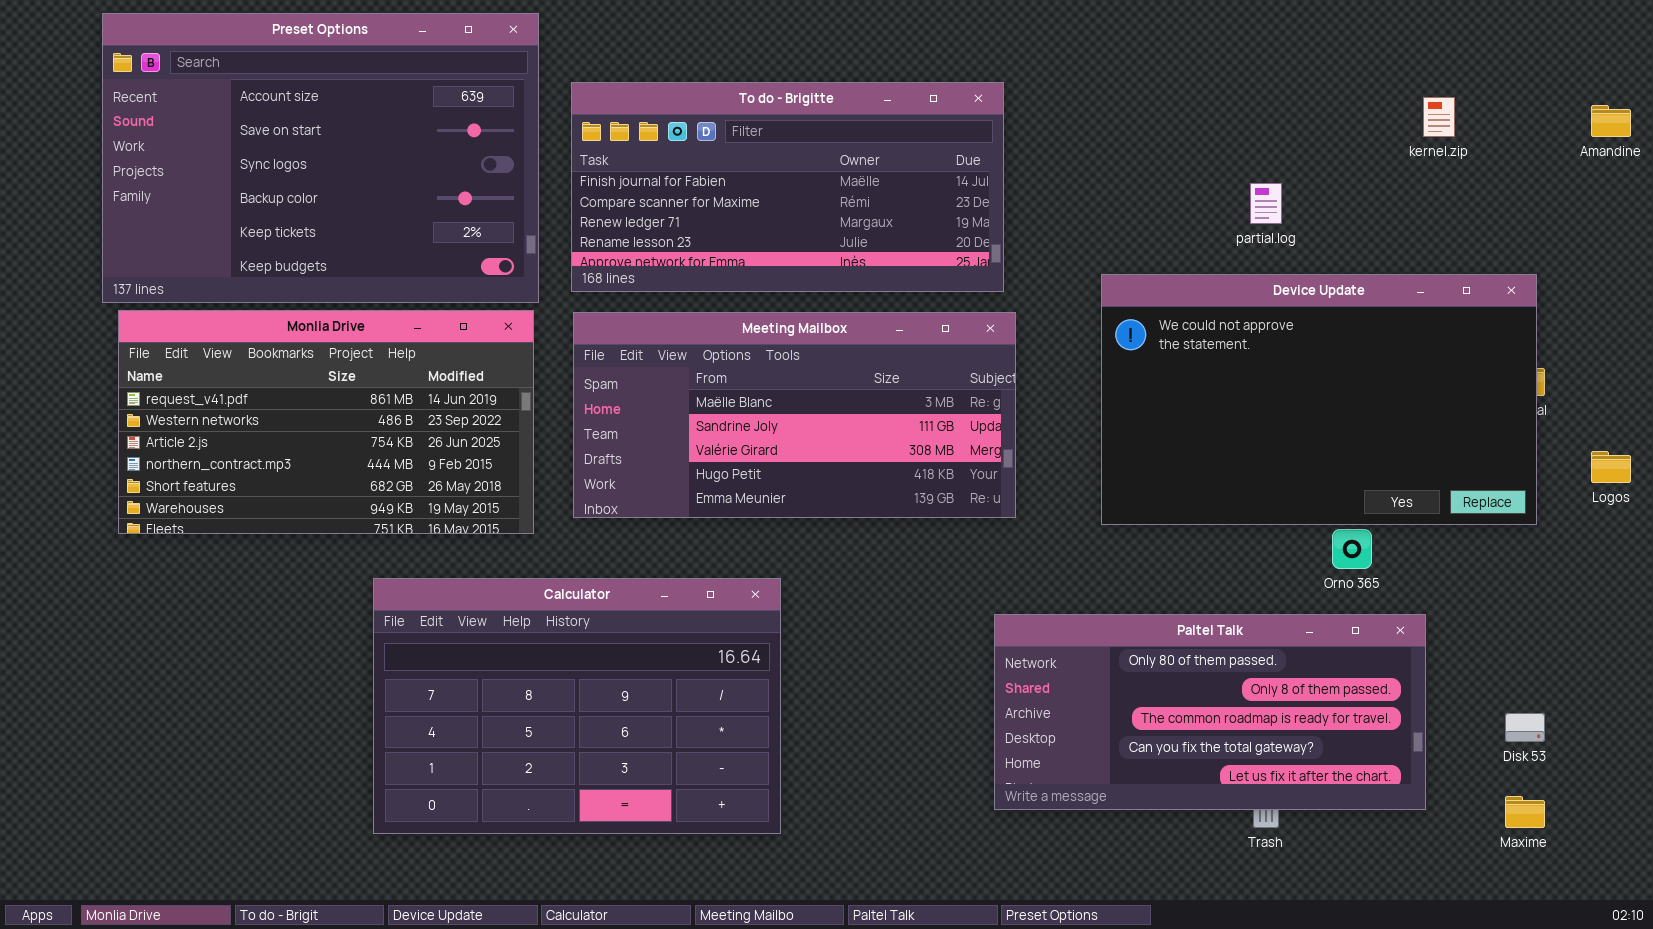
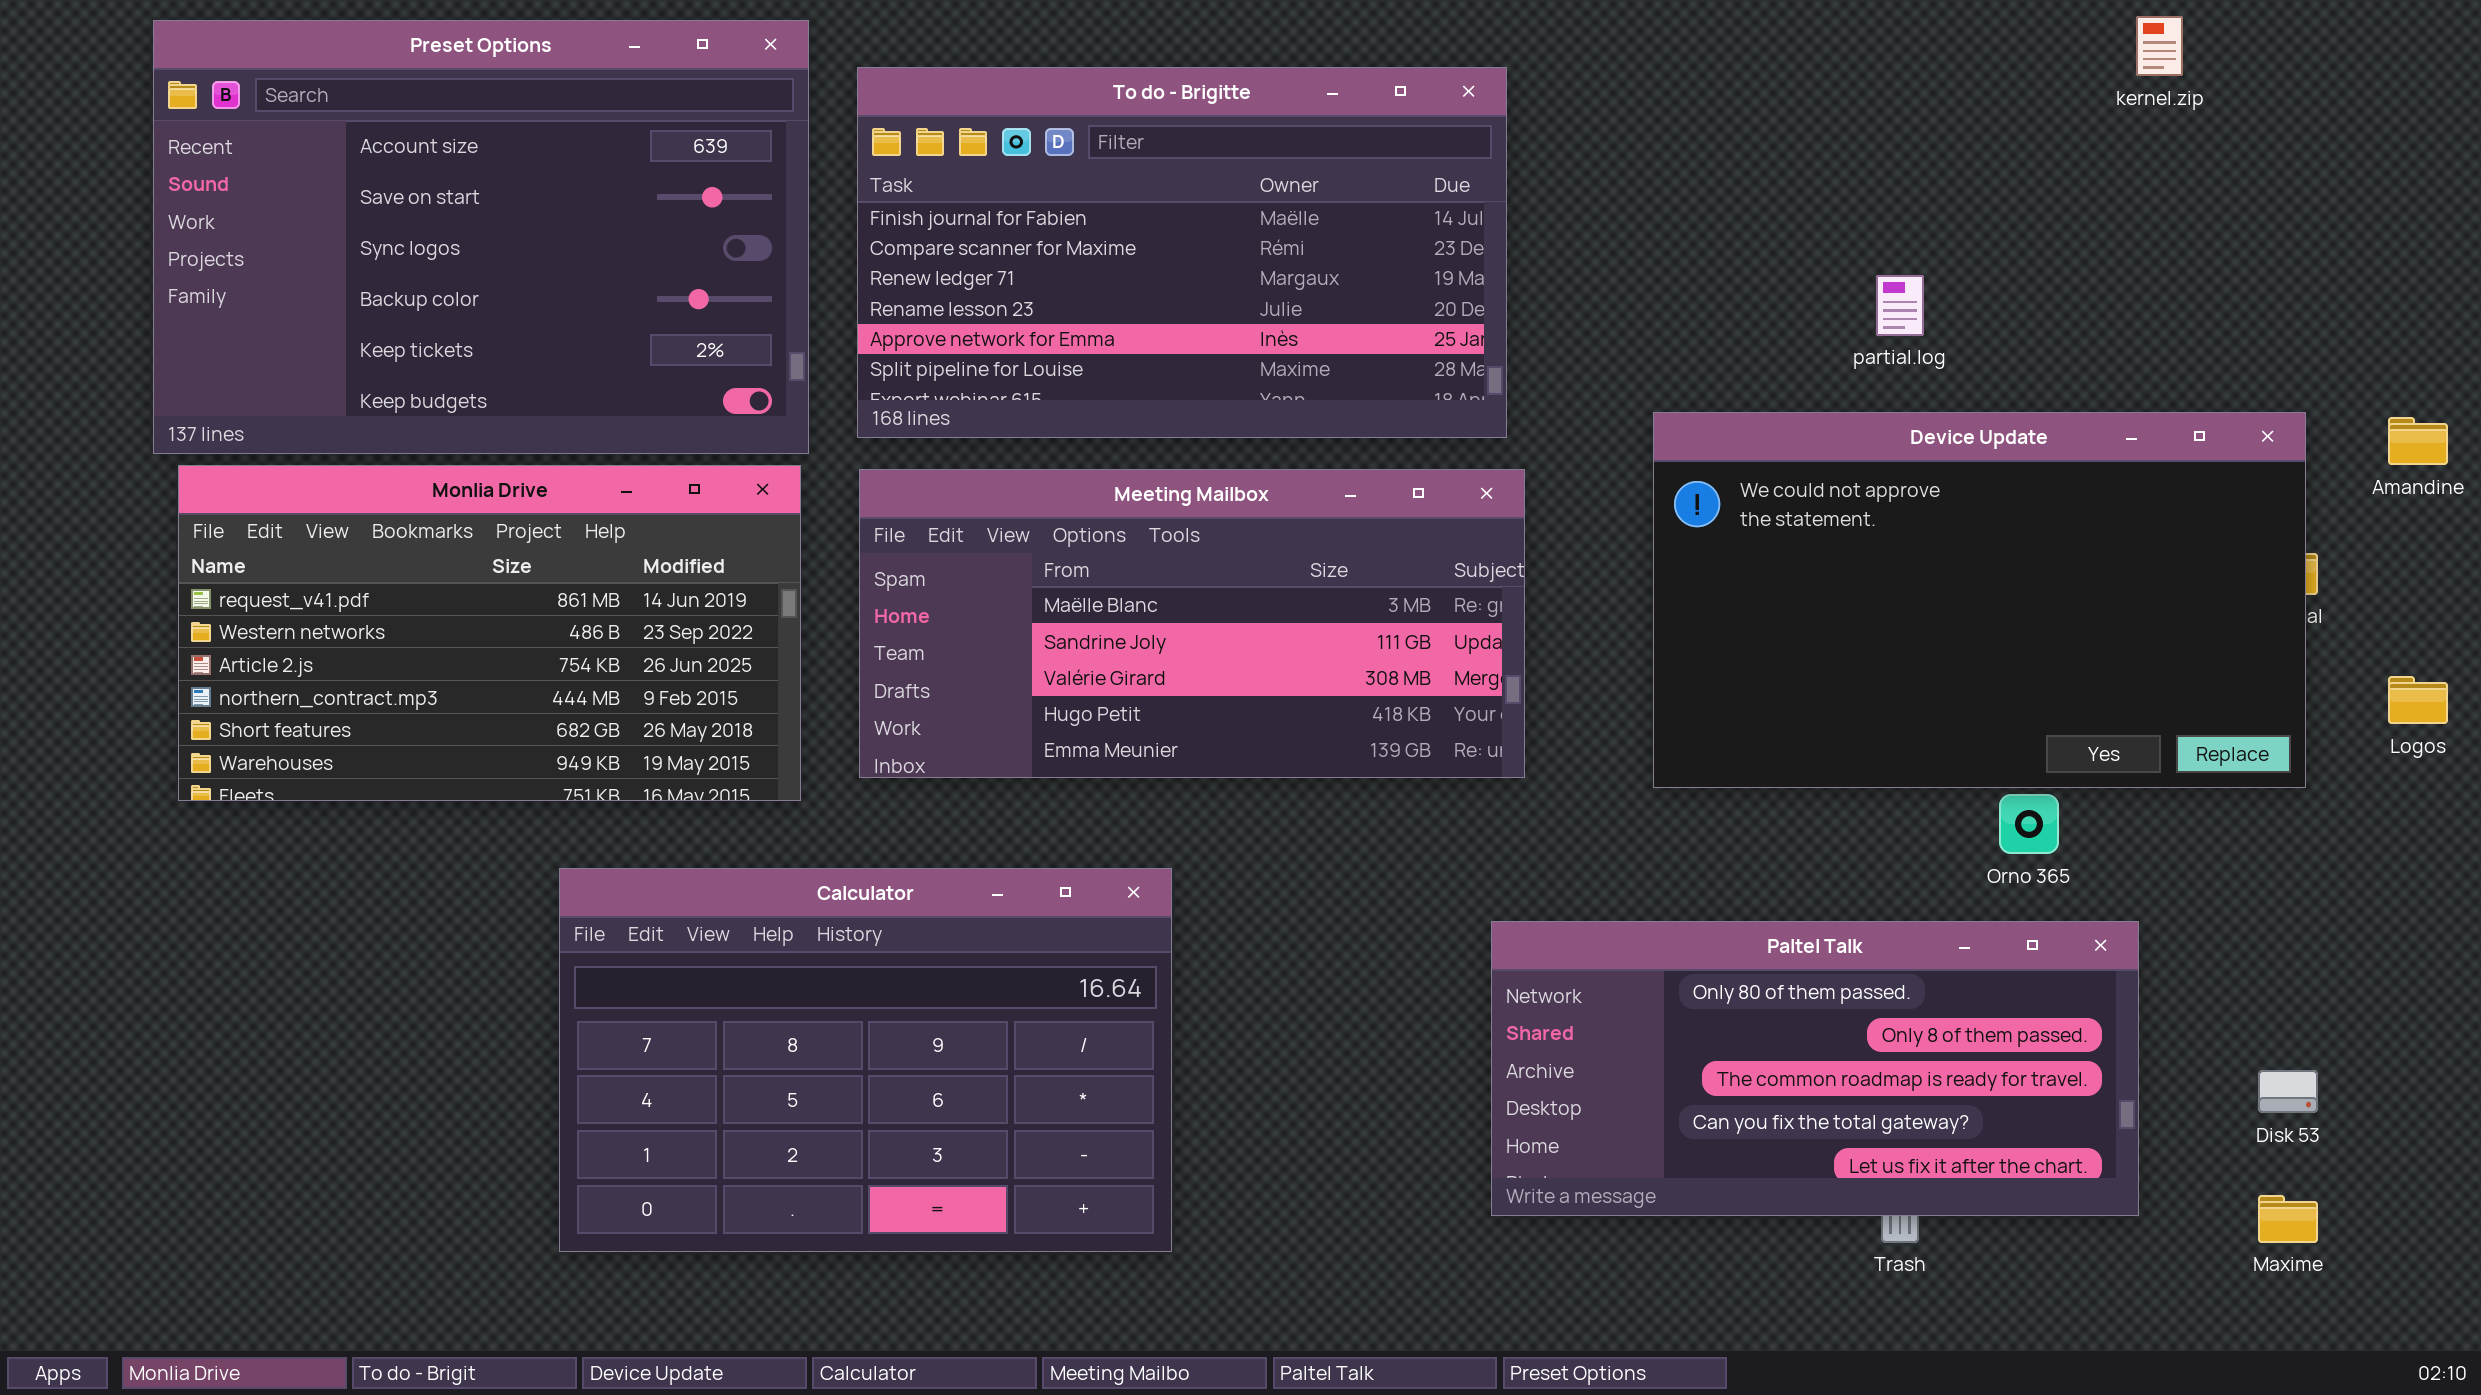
To do - Brigitte: [571,82,1004,292] -> [857,67,1507,438], resized
kernel.zip: [1423,97,1455,137] -> [2136,16,2183,76], moved
Amandine: [1591,105,1631,137] -> [2388,417,2448,465], moved

